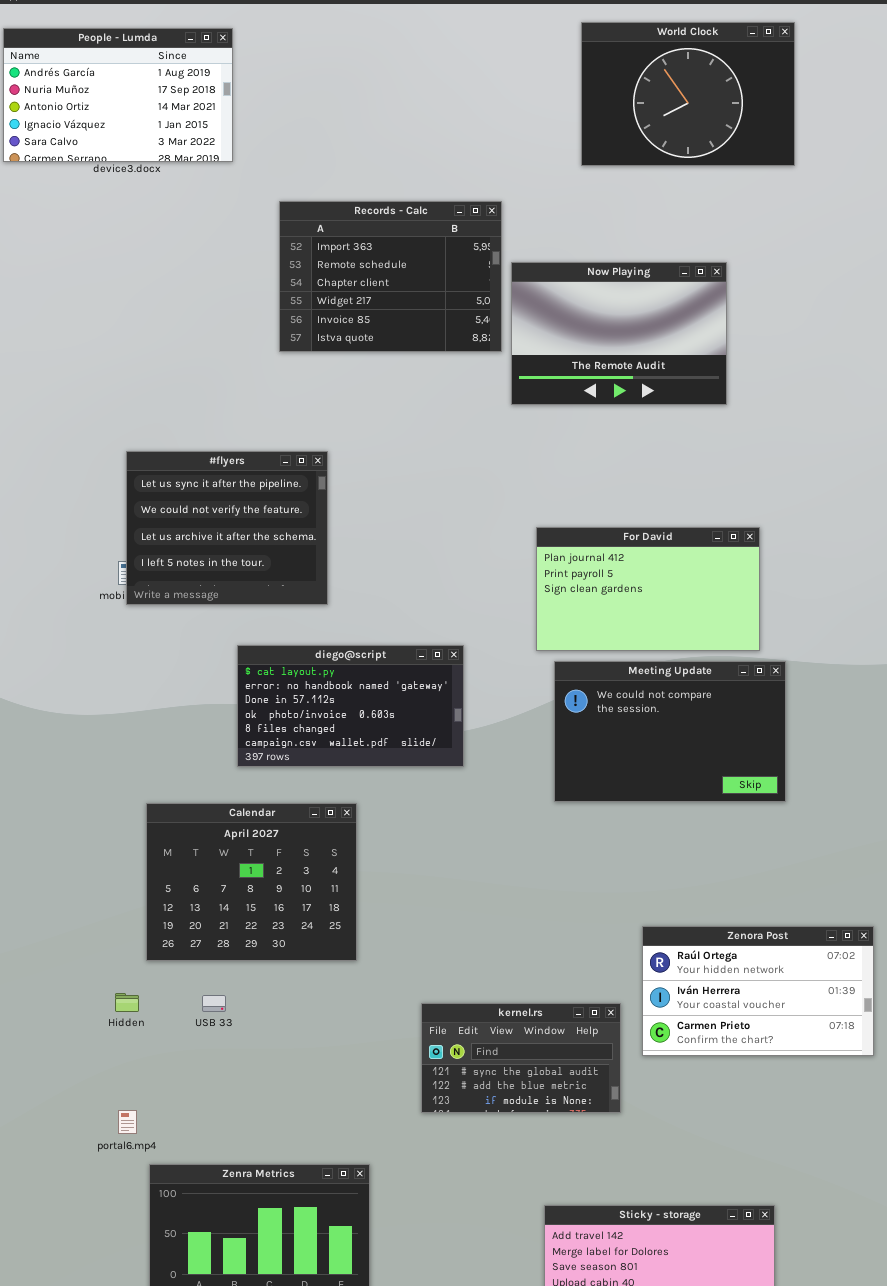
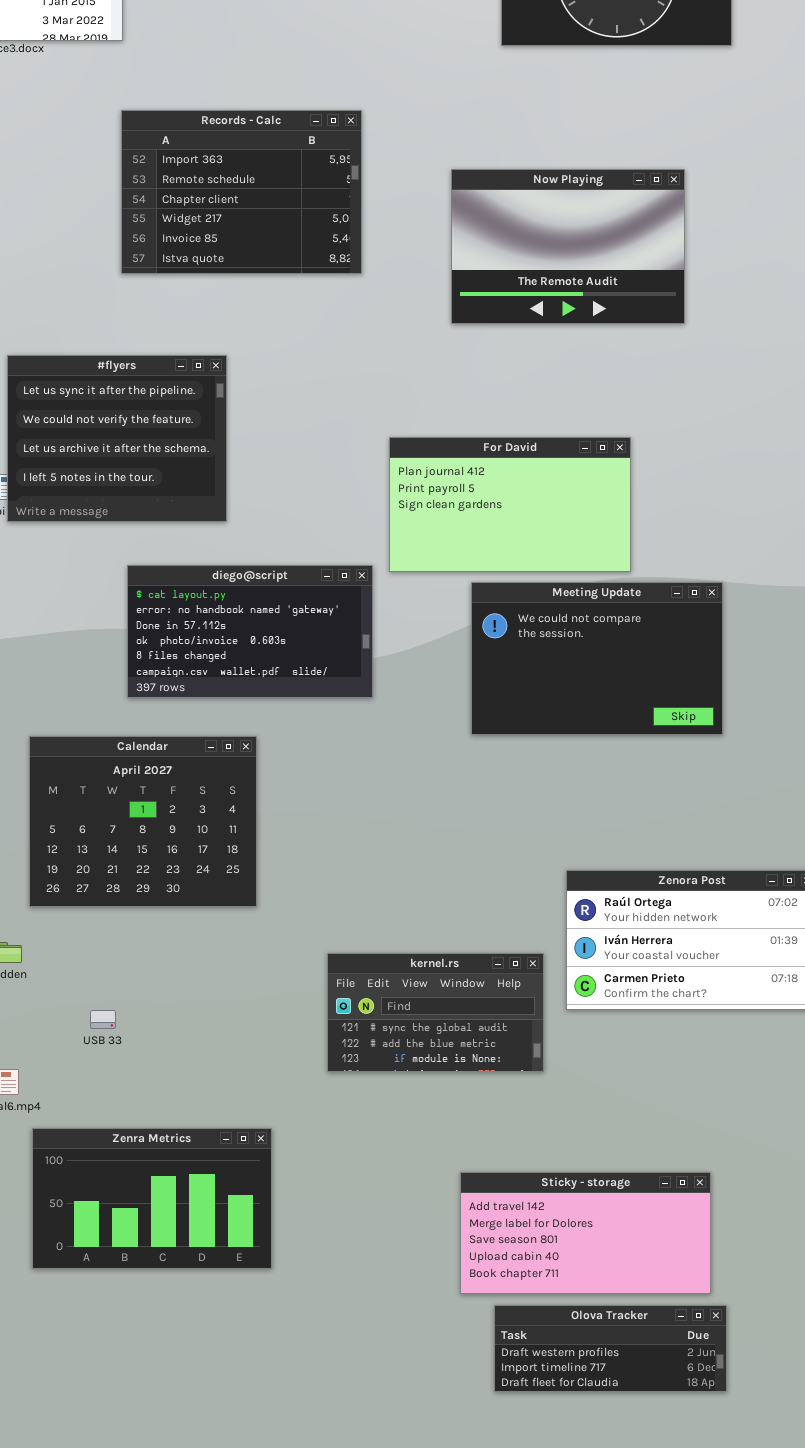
Records - Calc: [279,201,502,352] -> [121,110,362,274], moved
Now Playing: [511,262,727,405] -> [451,169,685,324], moved
For David: [536,527,760,651] -> [389,437,631,572], moved
USB 33: [202,995,226,1012] -> [90,1010,116,1029], moved

